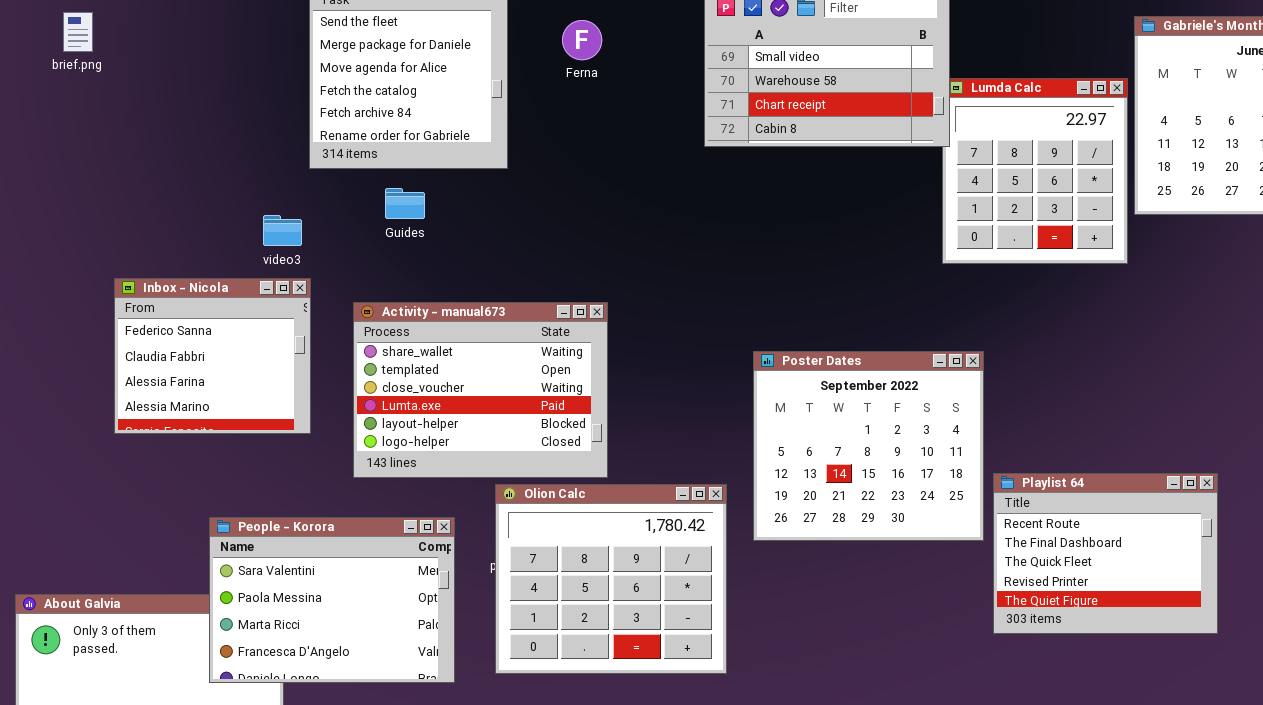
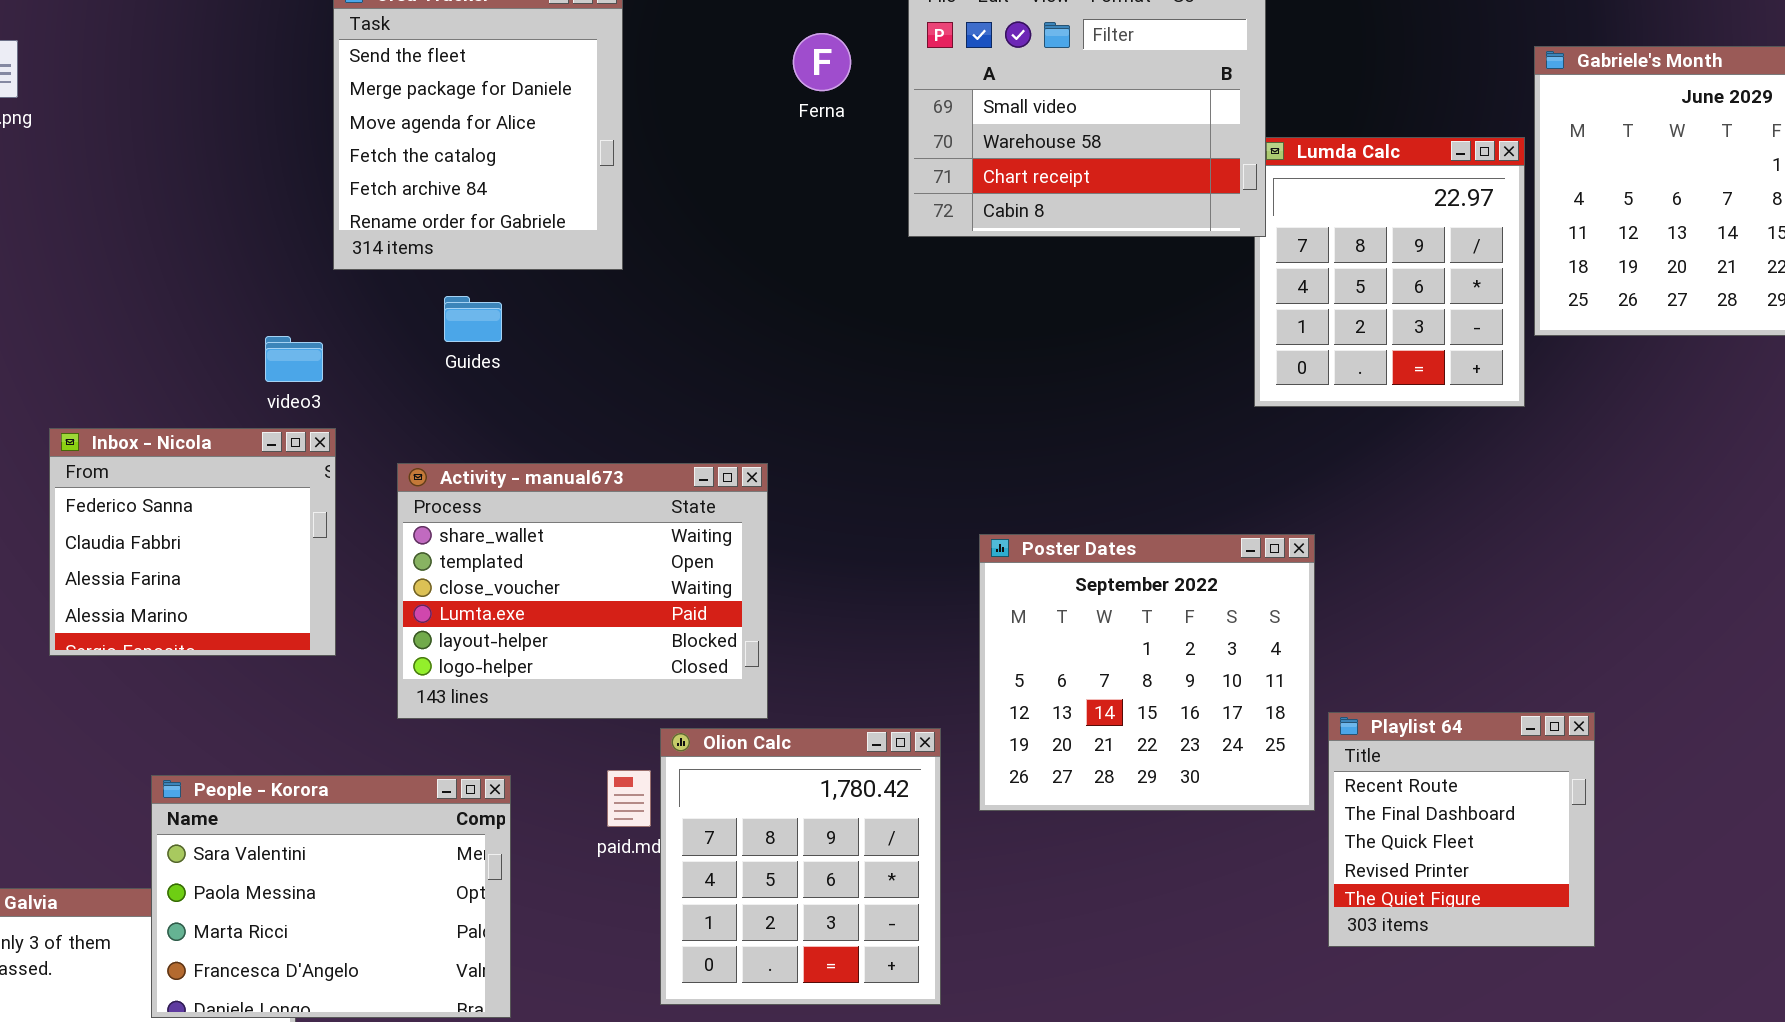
Ferna: [562,20,602,60] -> [793,33,851,91], moved
Playlist 64: [993,473,1218,634] -> [1328,712,1595,947], resized
Olion Calc: [495,484,727,674] -> [660,728,941,1005], resized
People - Korora: [209,517,455,683] -> [151,775,511,1018], moved

